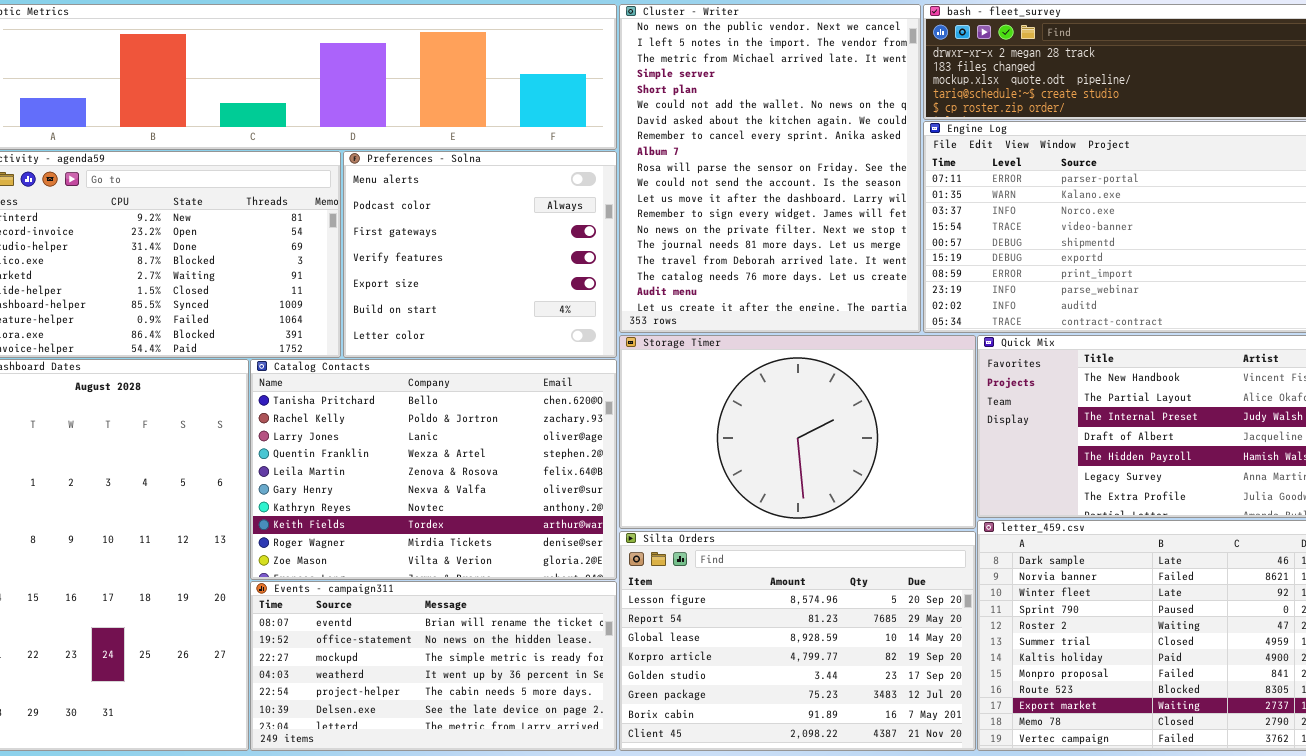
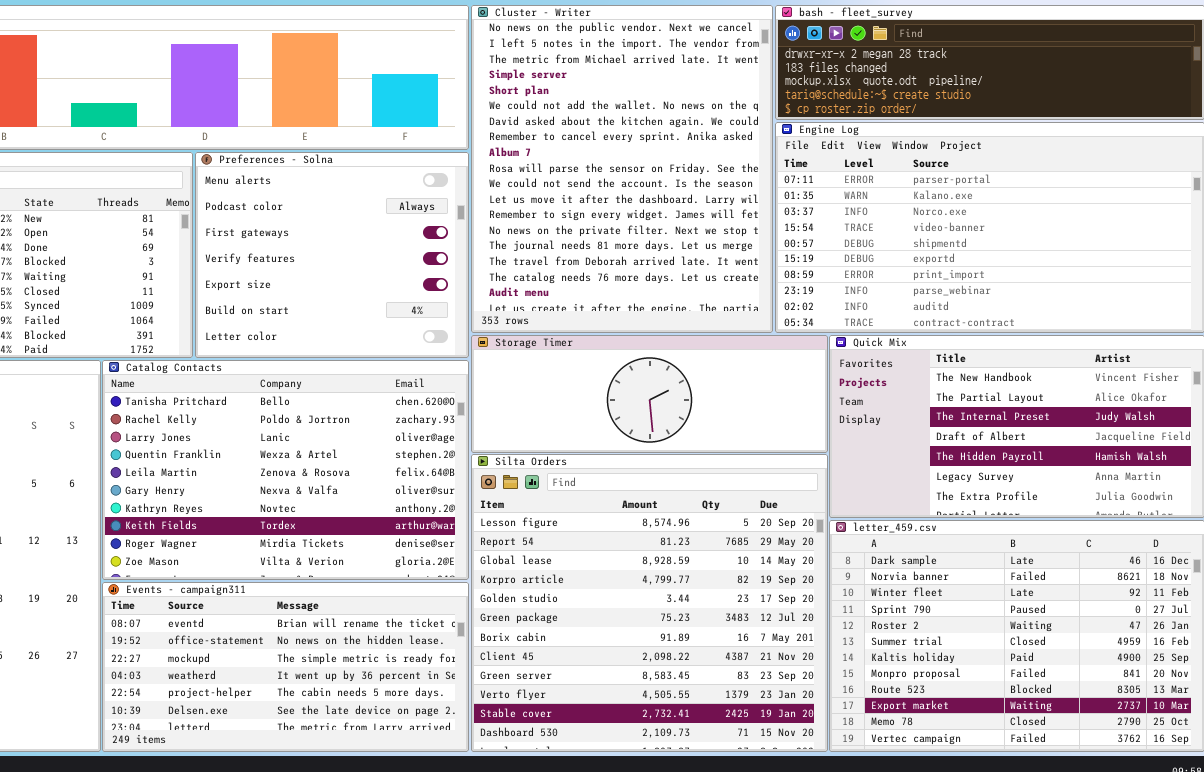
Storage Timer: [619,335,976,529] -> [471,335,828,453], resized
Silta Orders: [619,531,976,751] -> [471,454,828,752], resized

